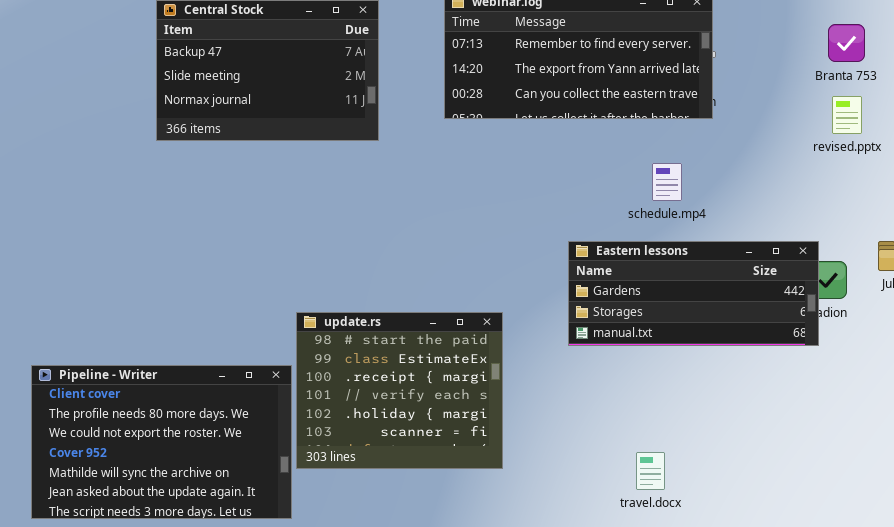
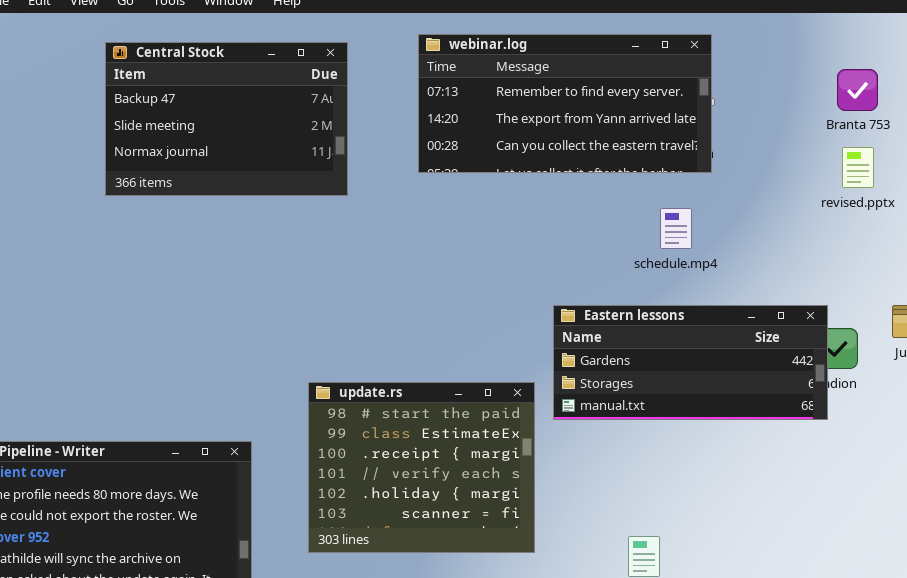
schedule.mp4: [652,163,682,201] -> [660,208,692,249], moved
update.rs: [296,312,503,469] -> [308,382,535,553], moved

